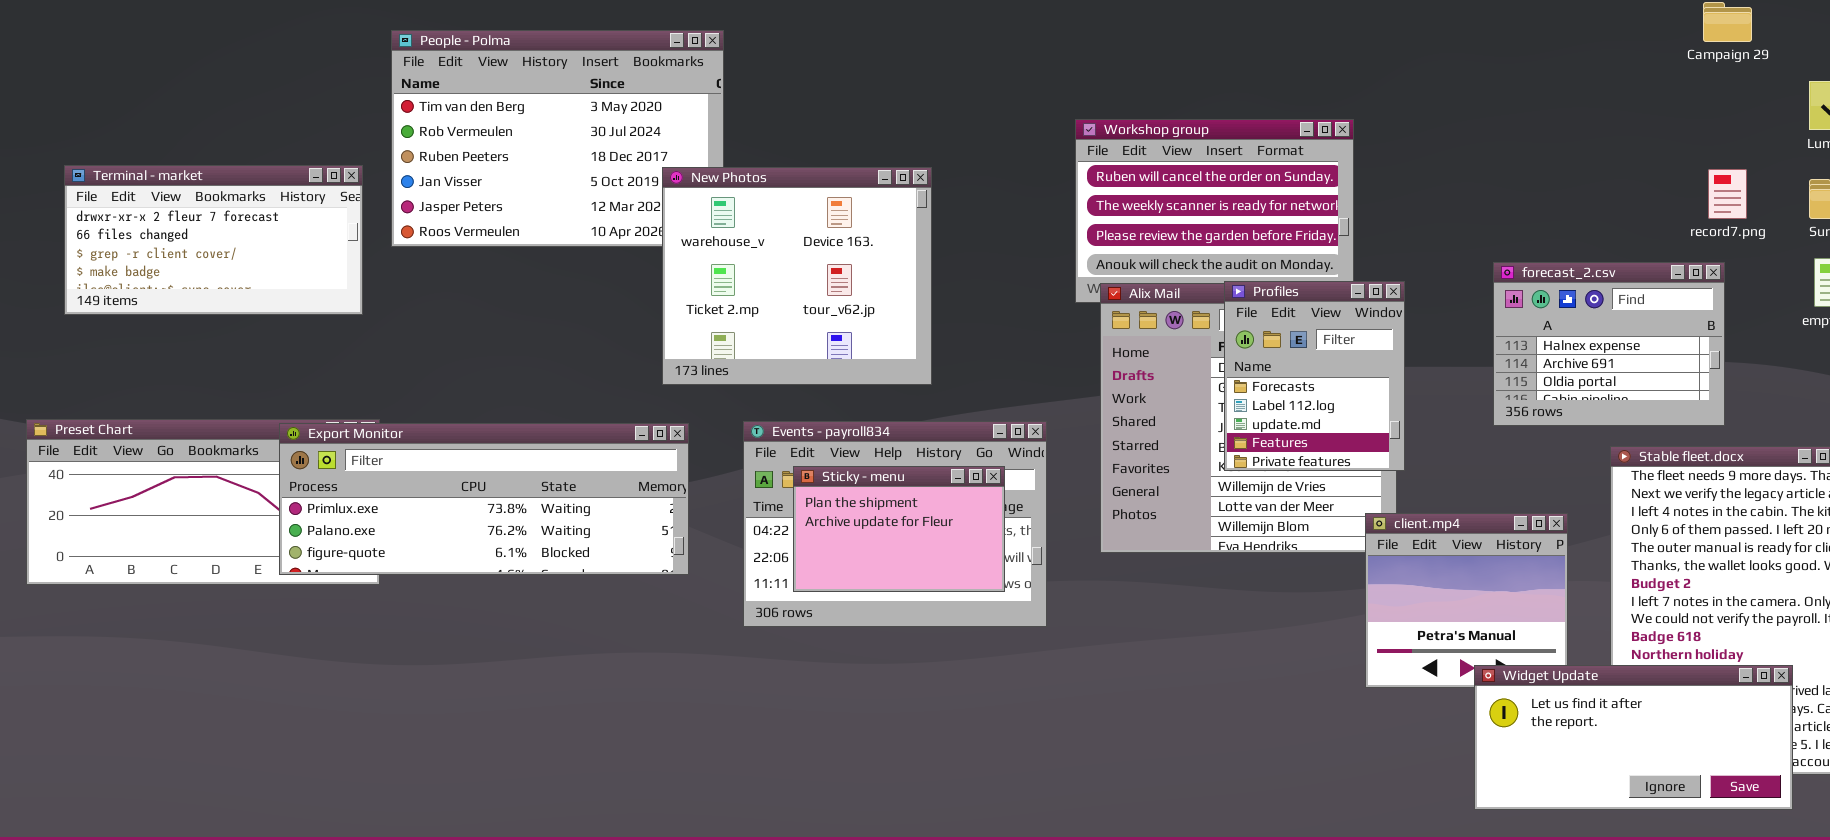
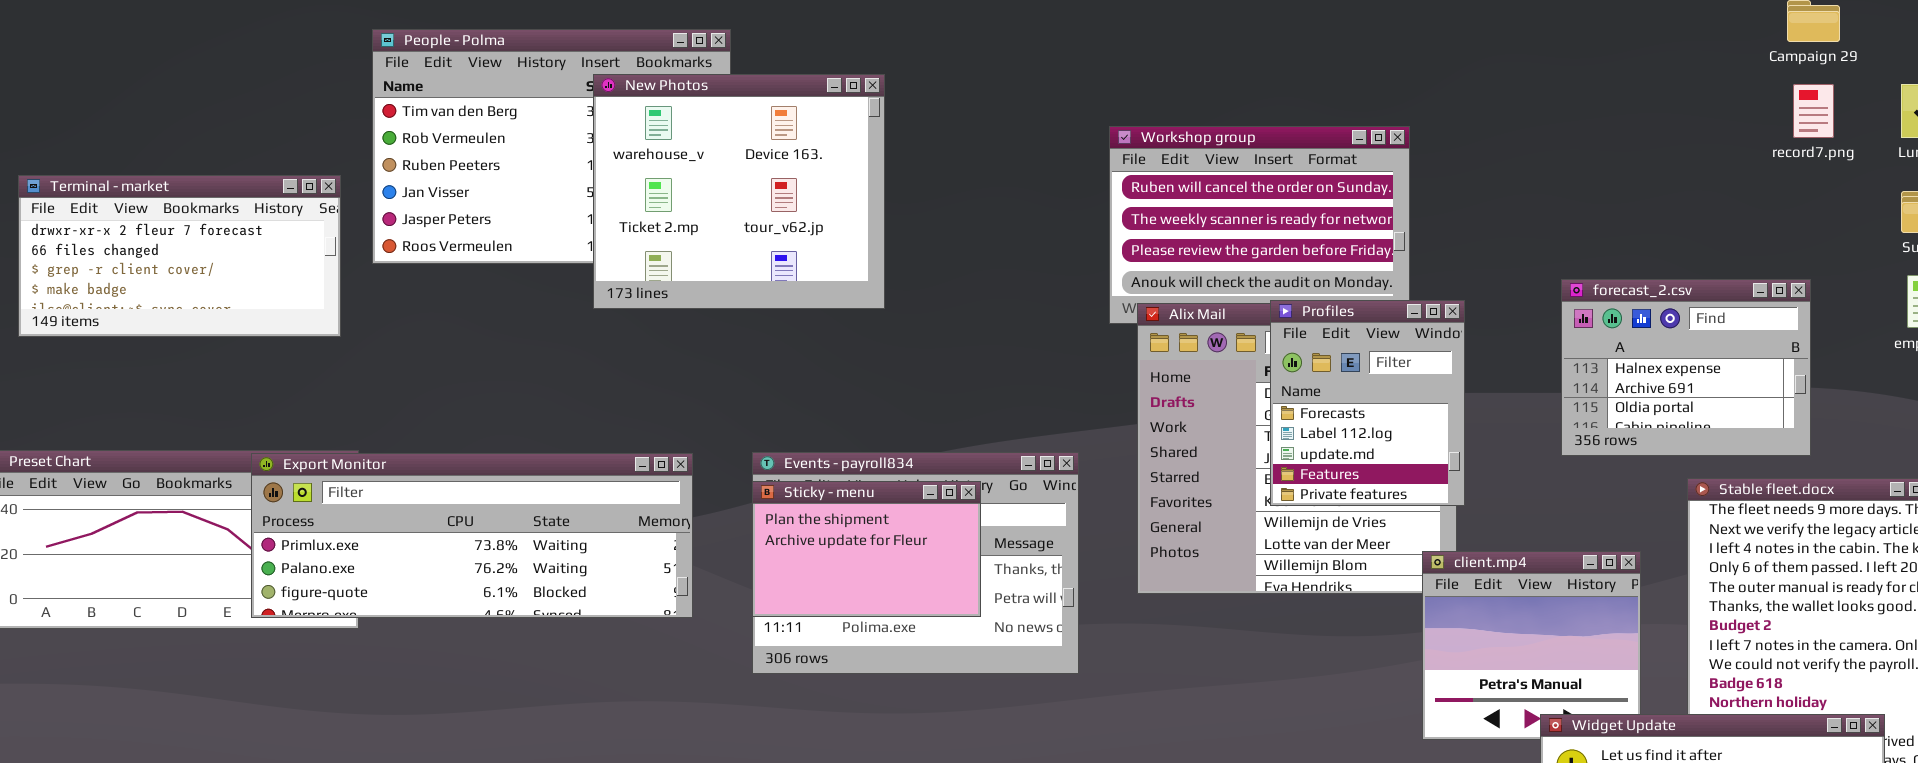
New Photos: [662,167,932,385] -> [593,74,885,309], moved
record7.png: [1708,169,1747,219] -> [1793,84,1834,138], moved
Sticky - menu: [793,466,1005,592] -> [752,481,981,617], moved

